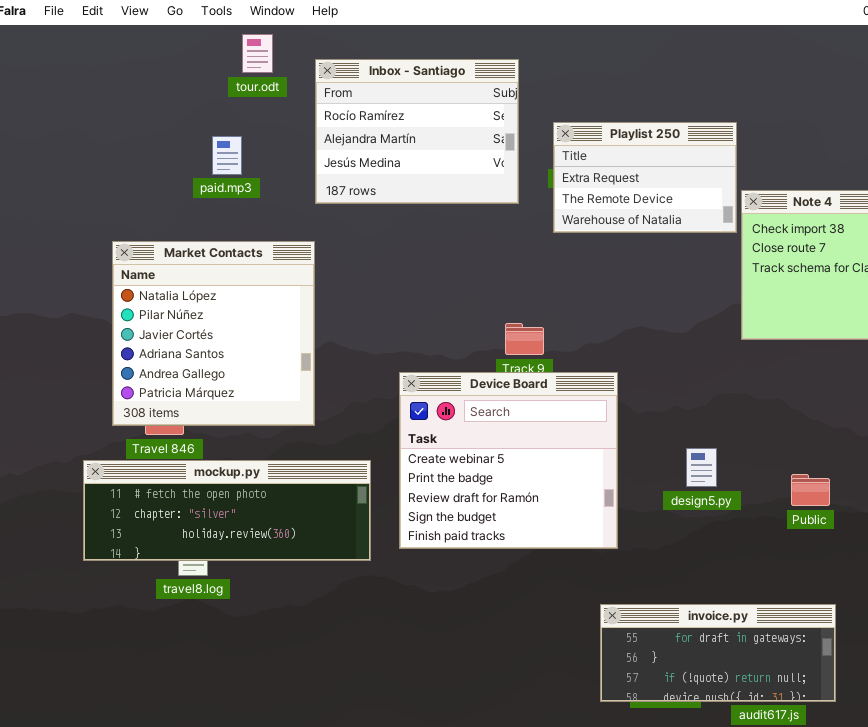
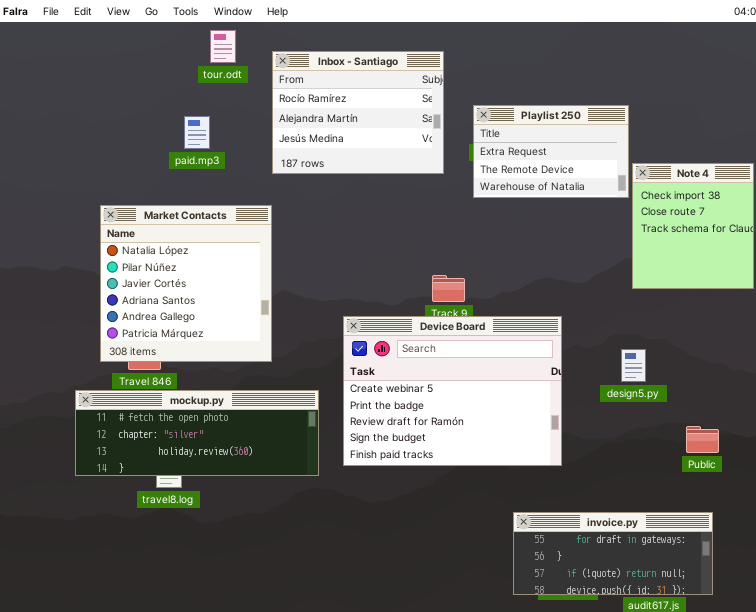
Device Board: [399,372,618,549] -> [343,316,562,466], resized
design5.py: [686,448,717,487] -> [621,349,646,382], moved
Public: [791,474,830,506] -> [686,426,719,453], moved

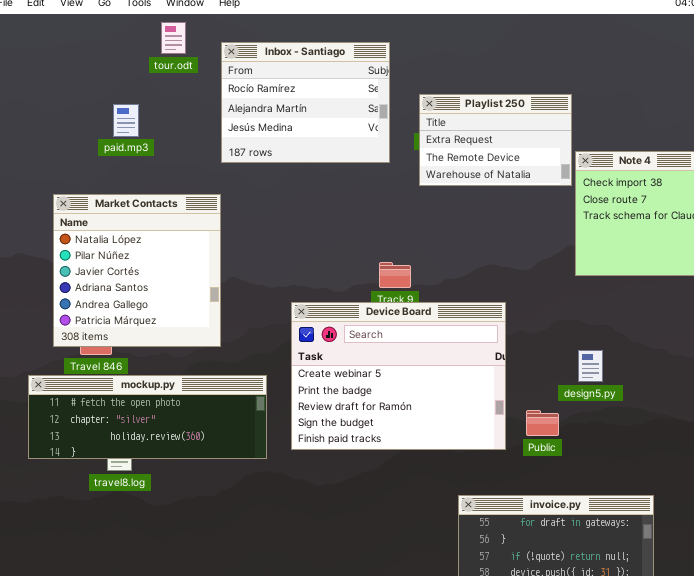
paid.mp3: [184,116,210,149] -> [113,104,139,137], moved
design5.py: [621,349,646,382] -> [578,350,603,382], moved
Public: [686,426,719,453] -> [526,410,559,436], moved

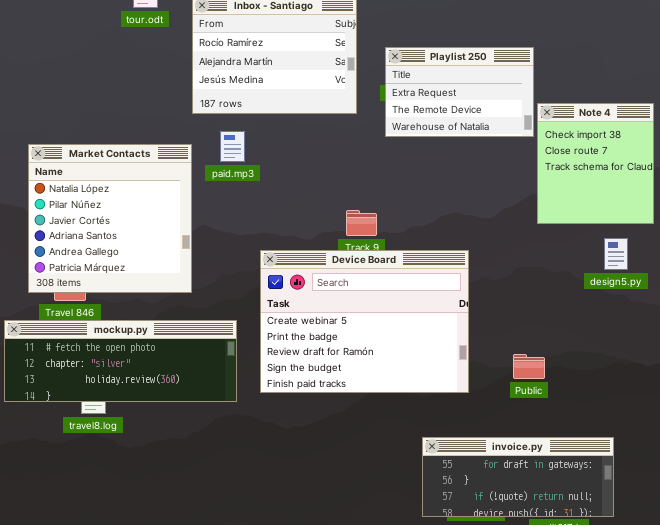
paid.mp3: [113,104,139,137] -> [220,131,245,162], moved
design5.py: [578,350,603,382] -> [604,238,628,270], moved
Public: [526,410,559,436] -> [513,354,545,379], moved

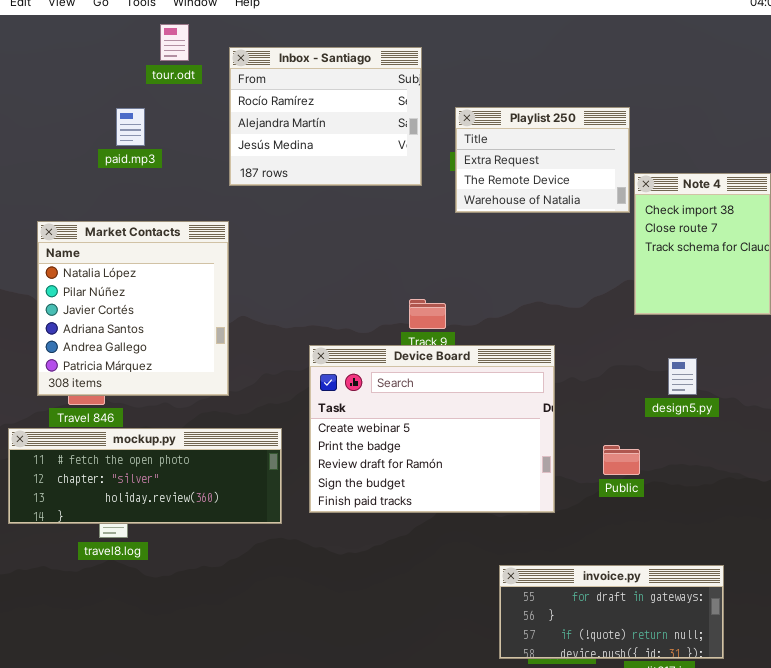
paid.mp3: [220,131,245,162] -> [116,108,145,146], moved
design5.py: [604,238,628,270] -> [668,358,697,395], moved
Public: [513,354,545,379] -> [603,445,640,475], moved

